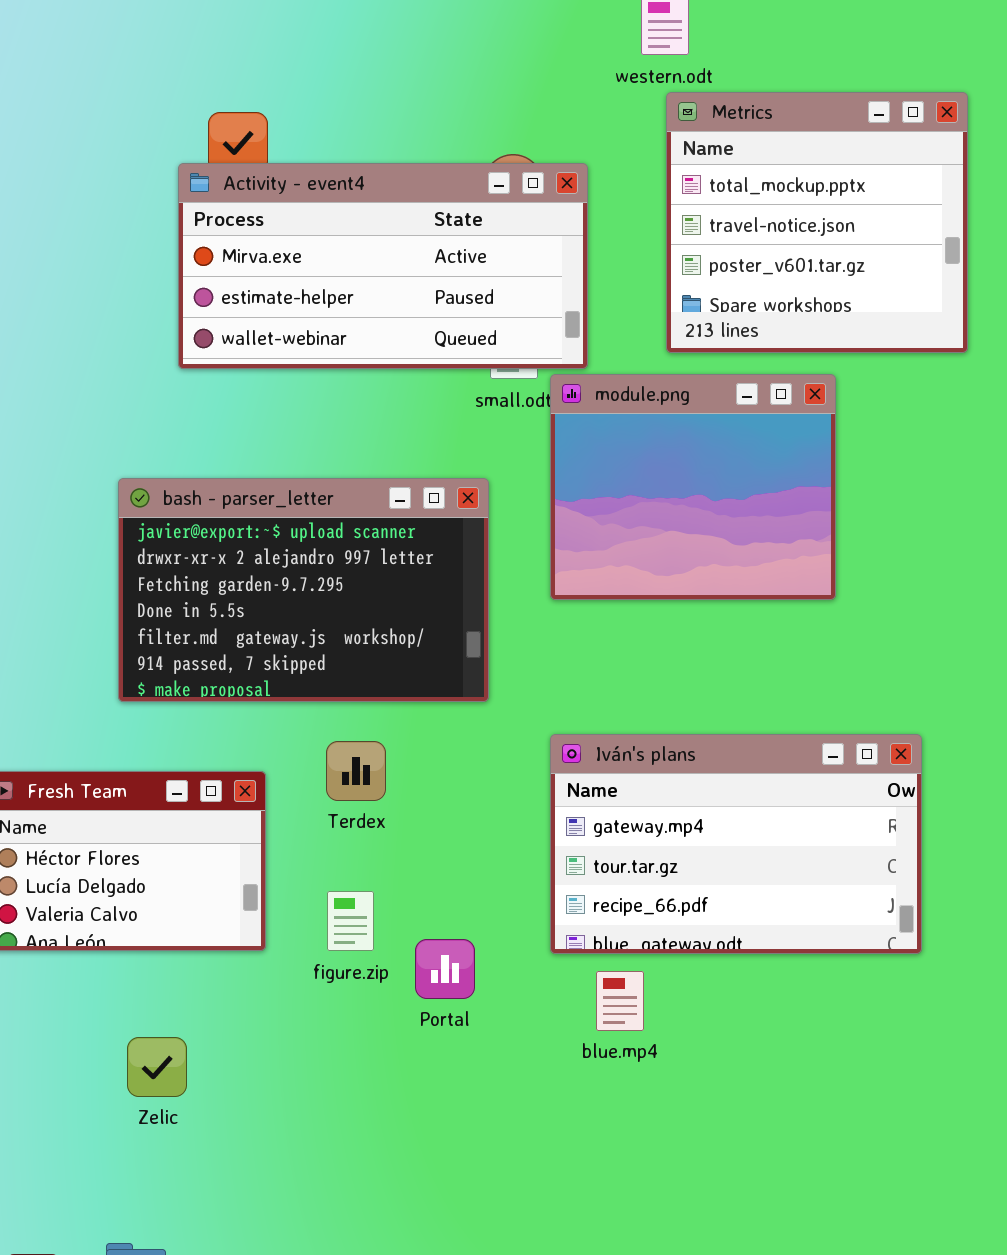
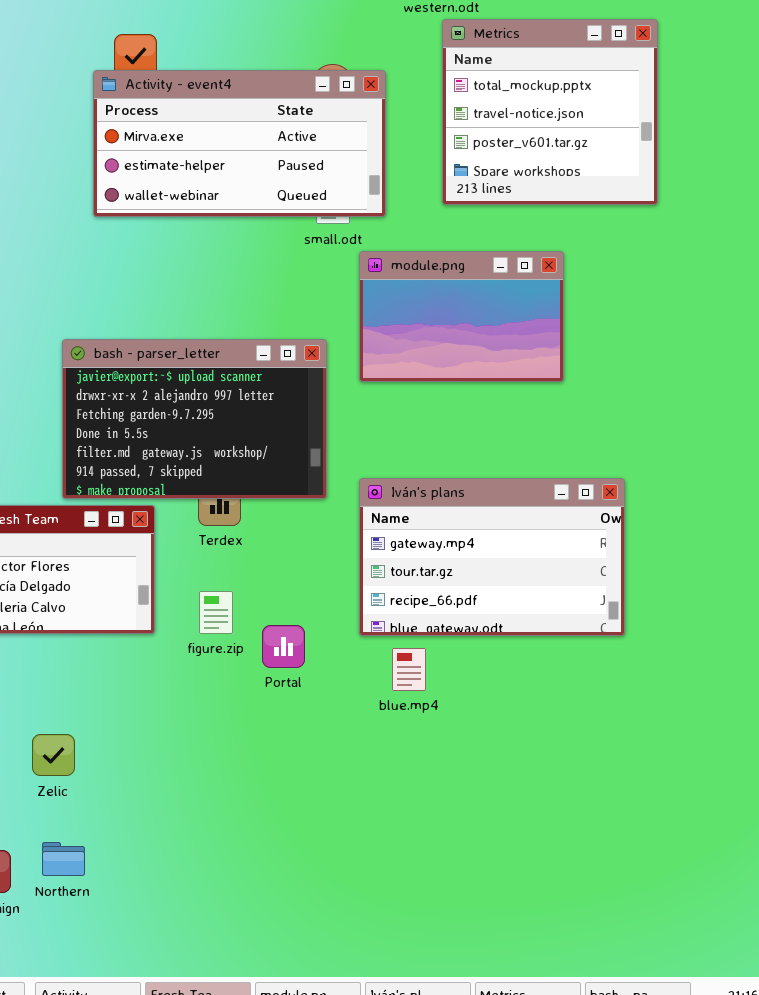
module.png: [550,374,836,600] -> [359,251,564,382], resized
bash - parser_letter: [118,478,489,702] -> [62,339,327,499], moved
Zelic: [127,1037,187,1097] -> [32,734,75,776], moved

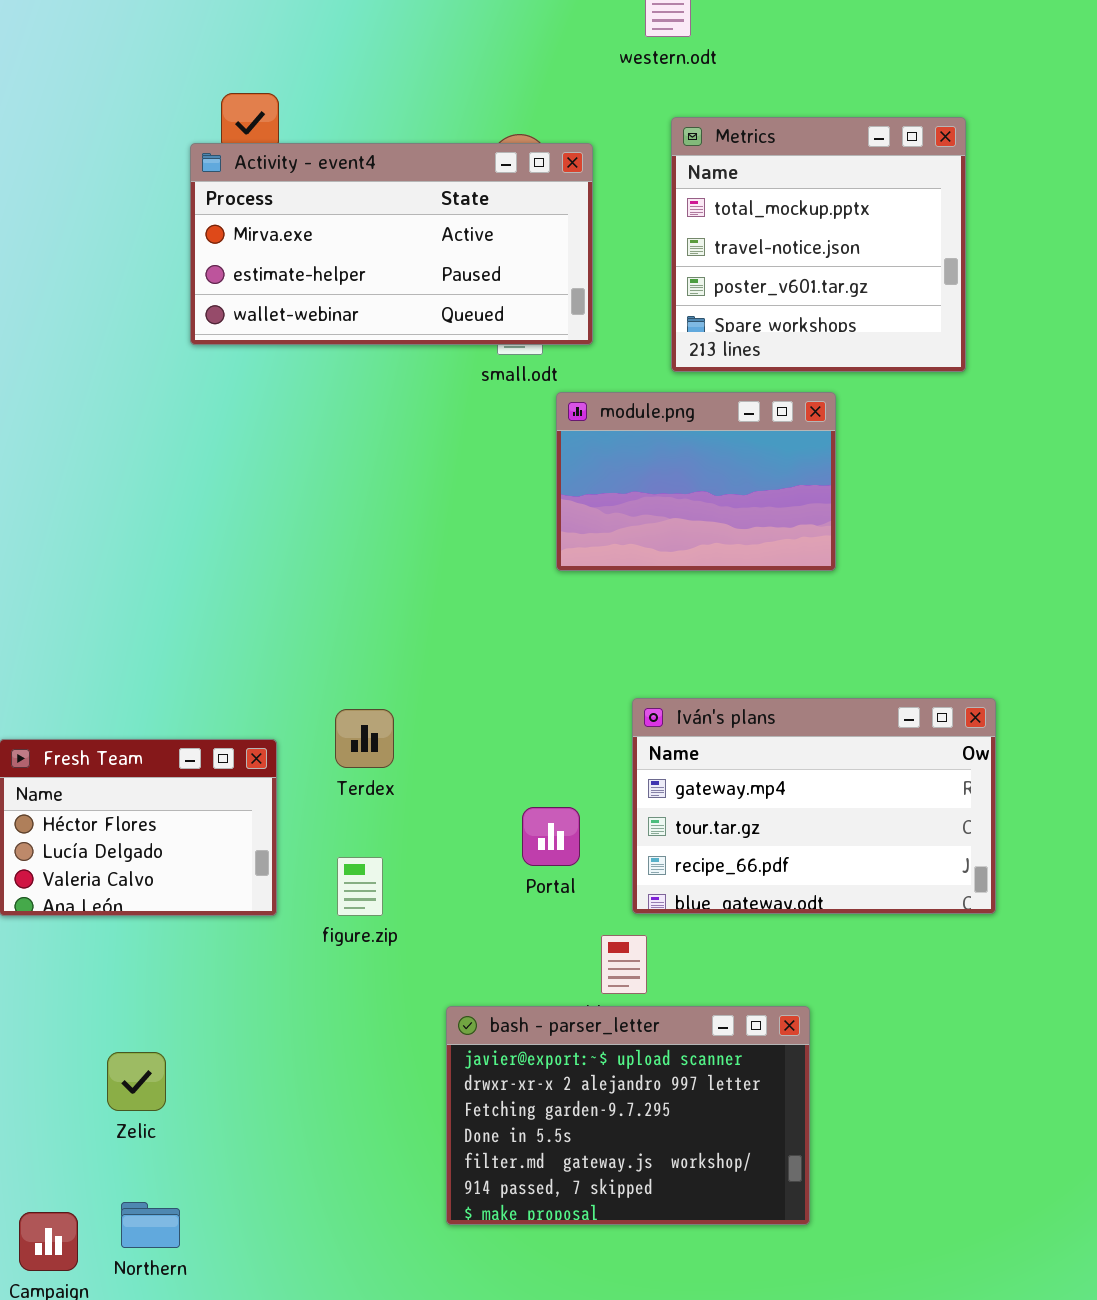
Metrics: [442,19,658,205] -> [671,117,966,372], moved
bash - parser_letter: [62,339,327,499] -> [446,1006,810,1225], moved
Iván's plans: [359,478,625,636] -> [632,698,996,914], moved
Portal: [262,625,305,668] -> [522,807,580,866], moved

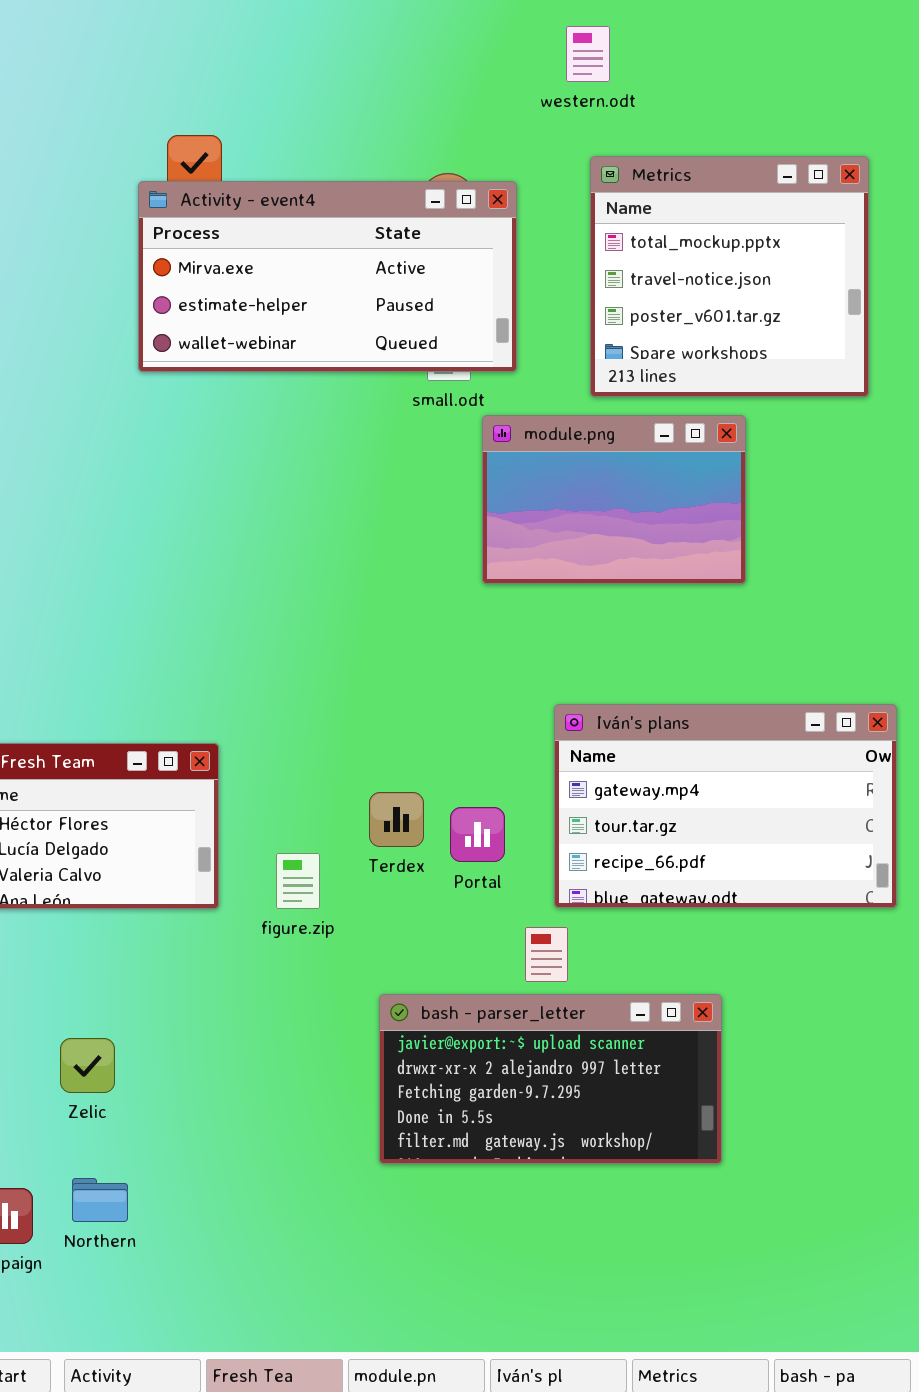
Terdex: [335,709,394,768] -> [369,792,424,847], moved
bash - parser_letter: [446,1006,810,1225] -> [379,994,722,1164], resized

